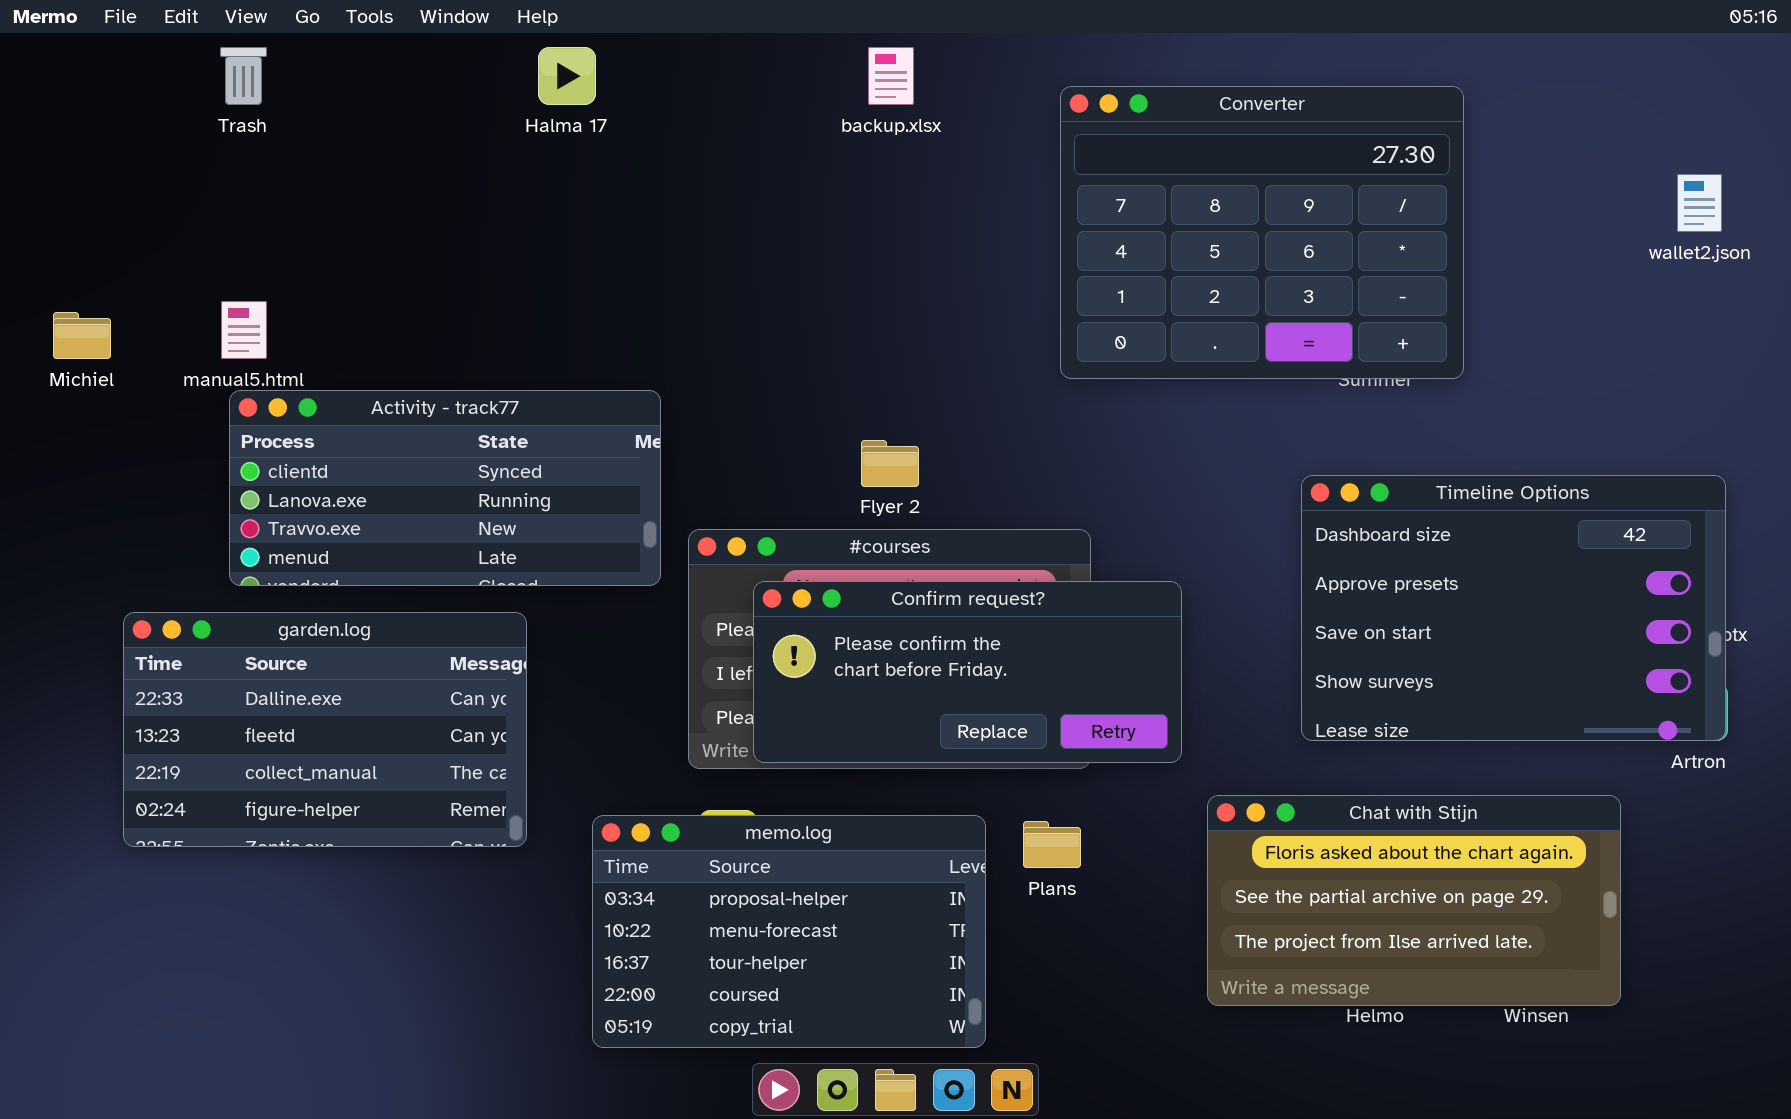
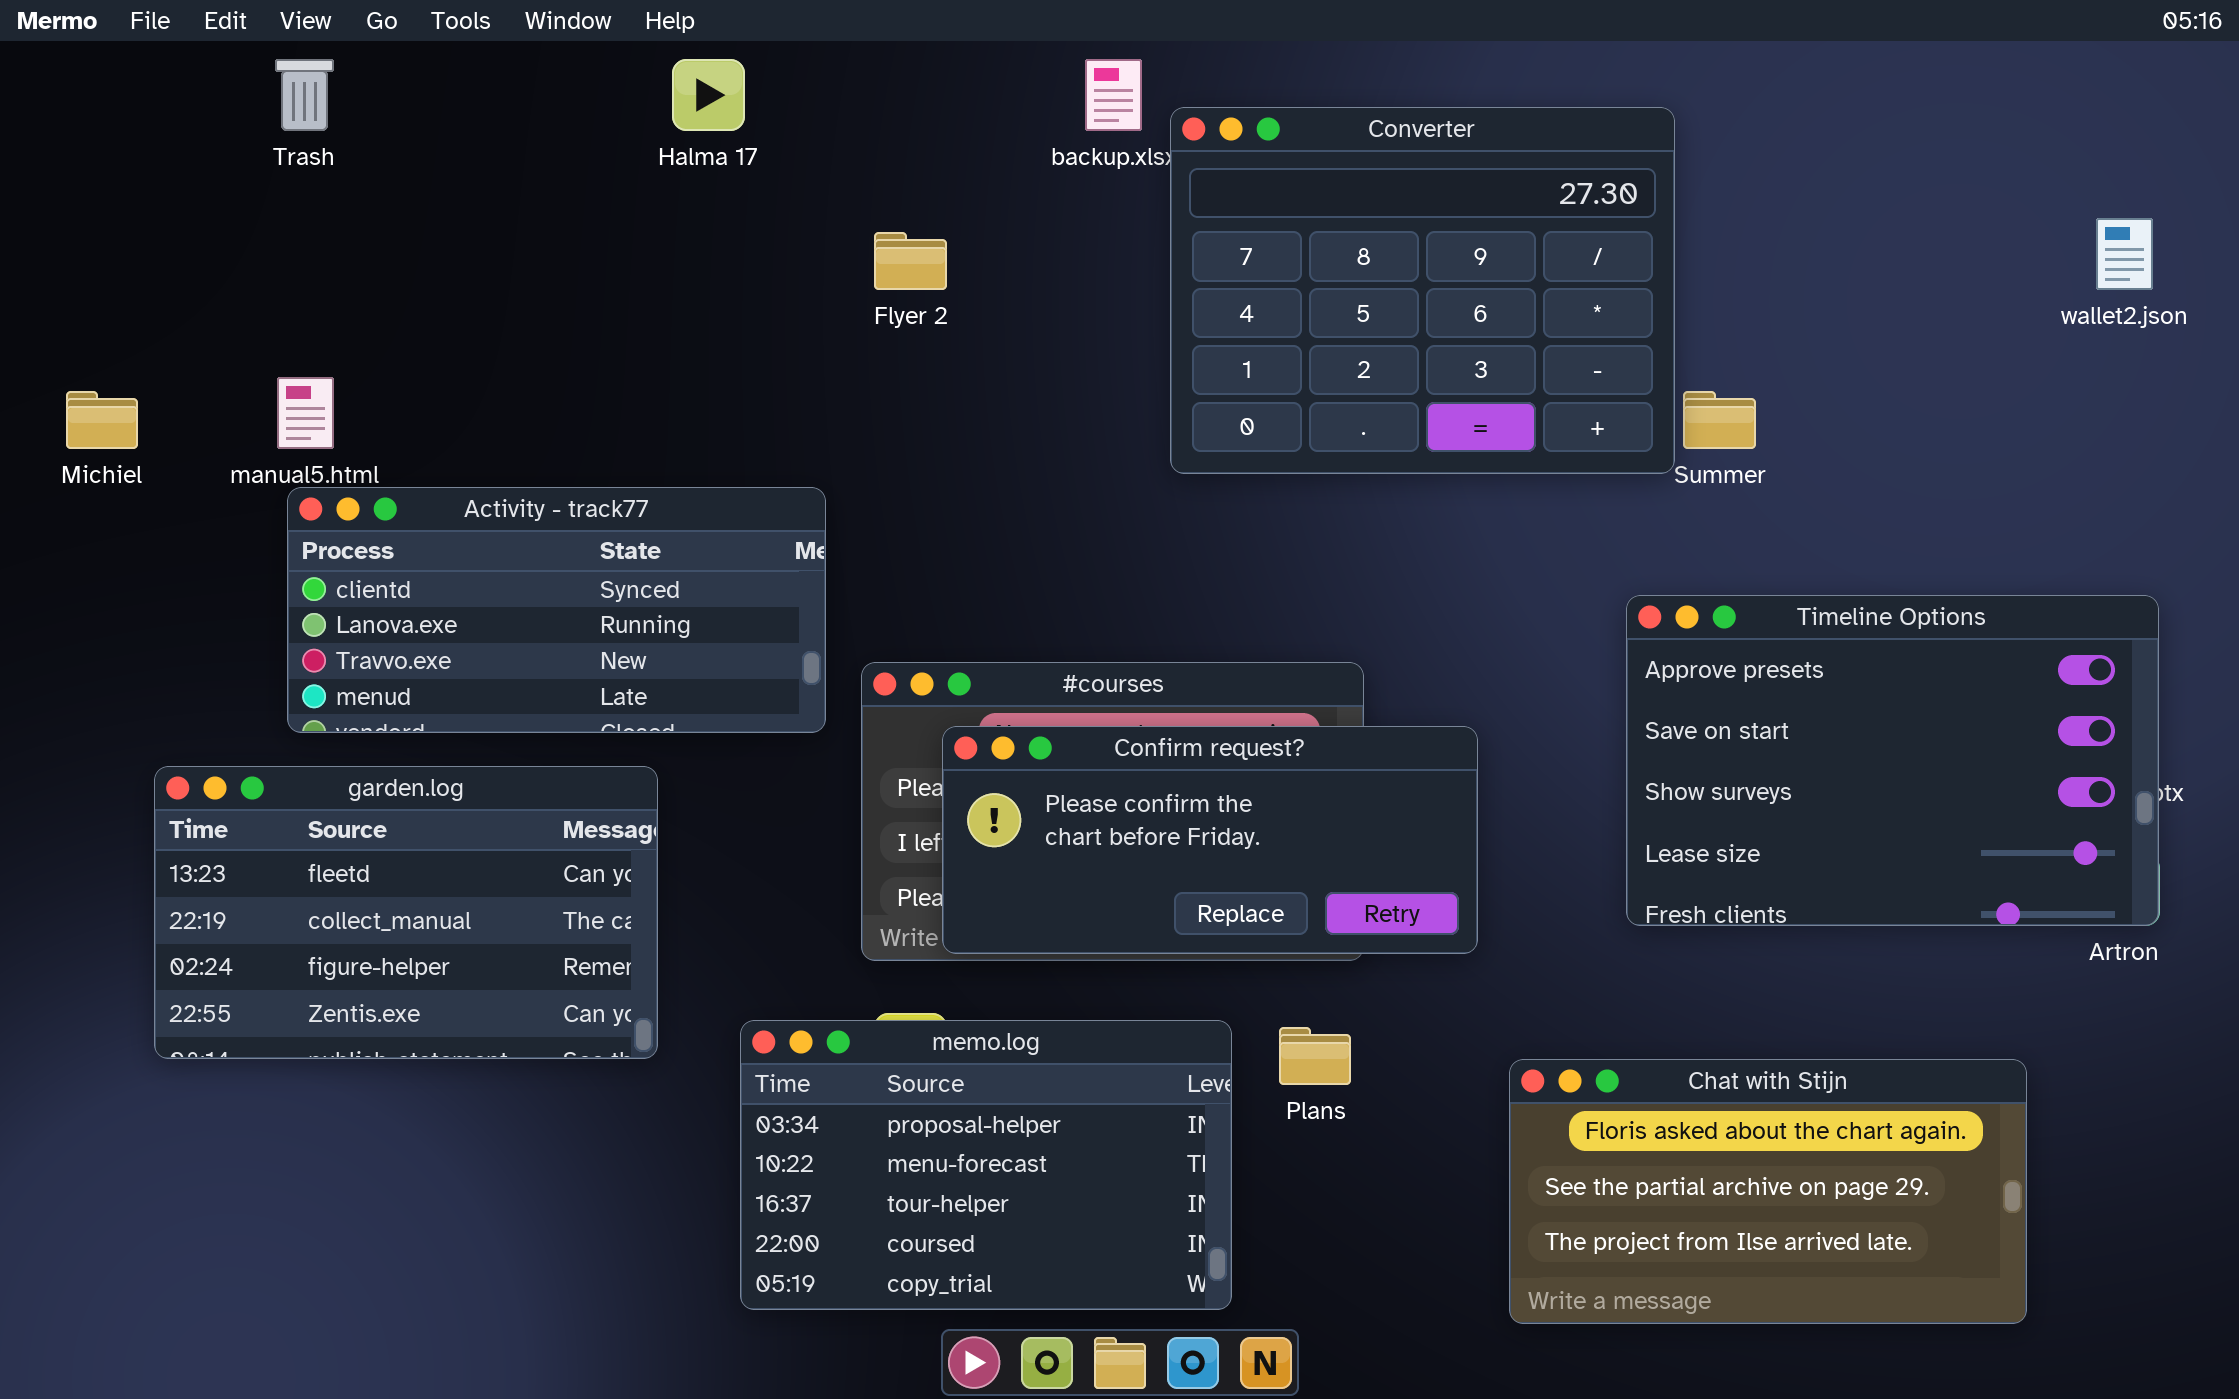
Converter: [1060,86,1464,379] -> [1170,107,1675,474], moved
Flyer 2: [861,440,919,487] -> [874,232,947,290], moved
Timeline Options: [1301,475,1726,741] -> [1626,595,2159,926], scrolled down 1 row
garden.log: [123,612,527,847] -> [154,766,658,1059], scrolled down 1 row
Chat with Stijn: [1207,795,1621,1006] -> [1509,1059,2027,1324], moved

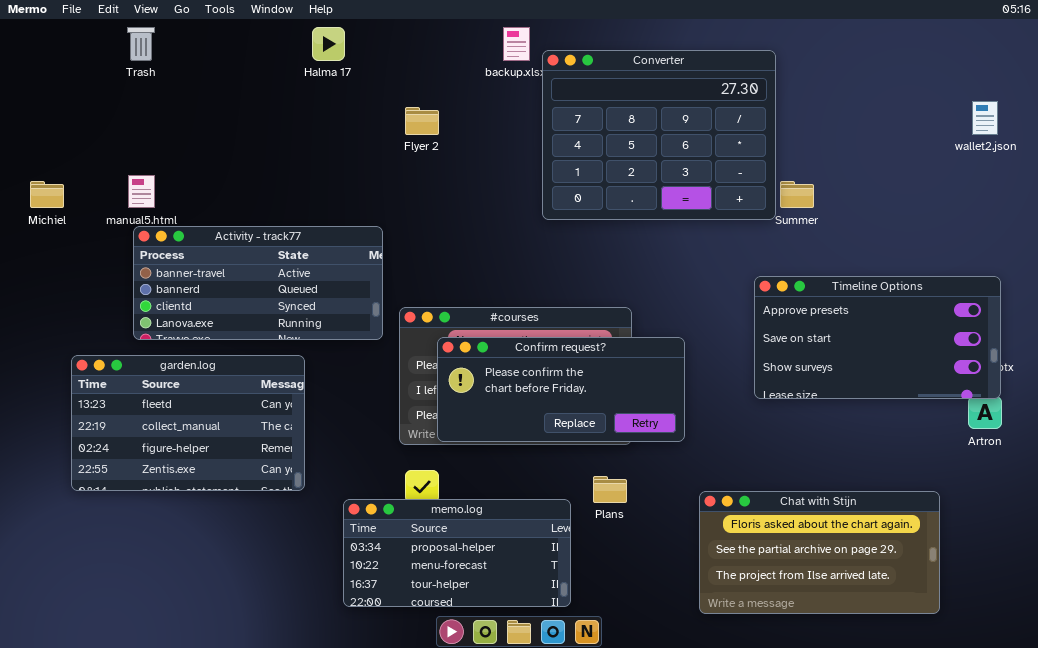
Activity - track77: [287,487,826,733] -> [133,226,383,340], scrolled up 2 rows
Timeline Options: [1626,595,2159,926] -> [754,276,1001,399], resized
memo.log: [740,1020,1232,1310] -> [343,499,571,607], resized

